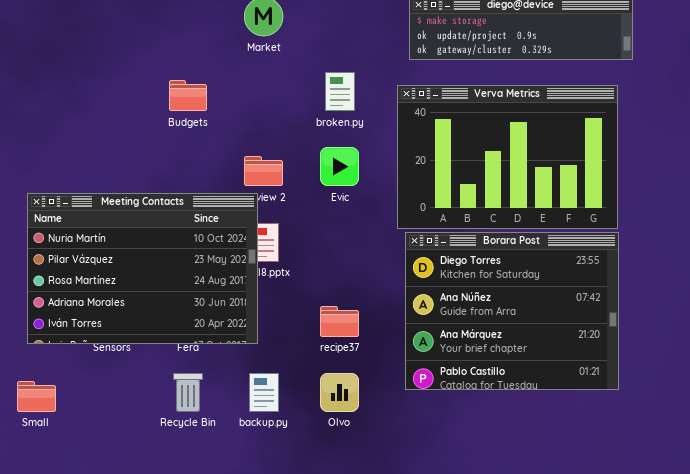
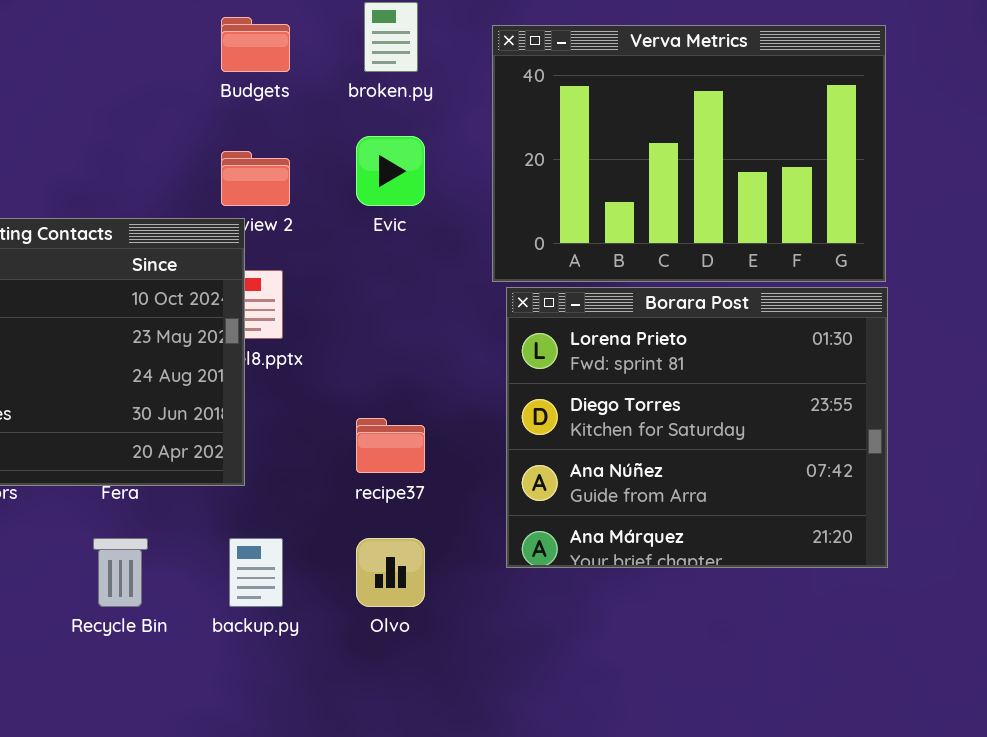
Budgets: [169,80,207,111] -> [221,17,290,72], moved
Borara Post: [405,232,619,390] -> [506,287,888,568], scrolled up 1 row

